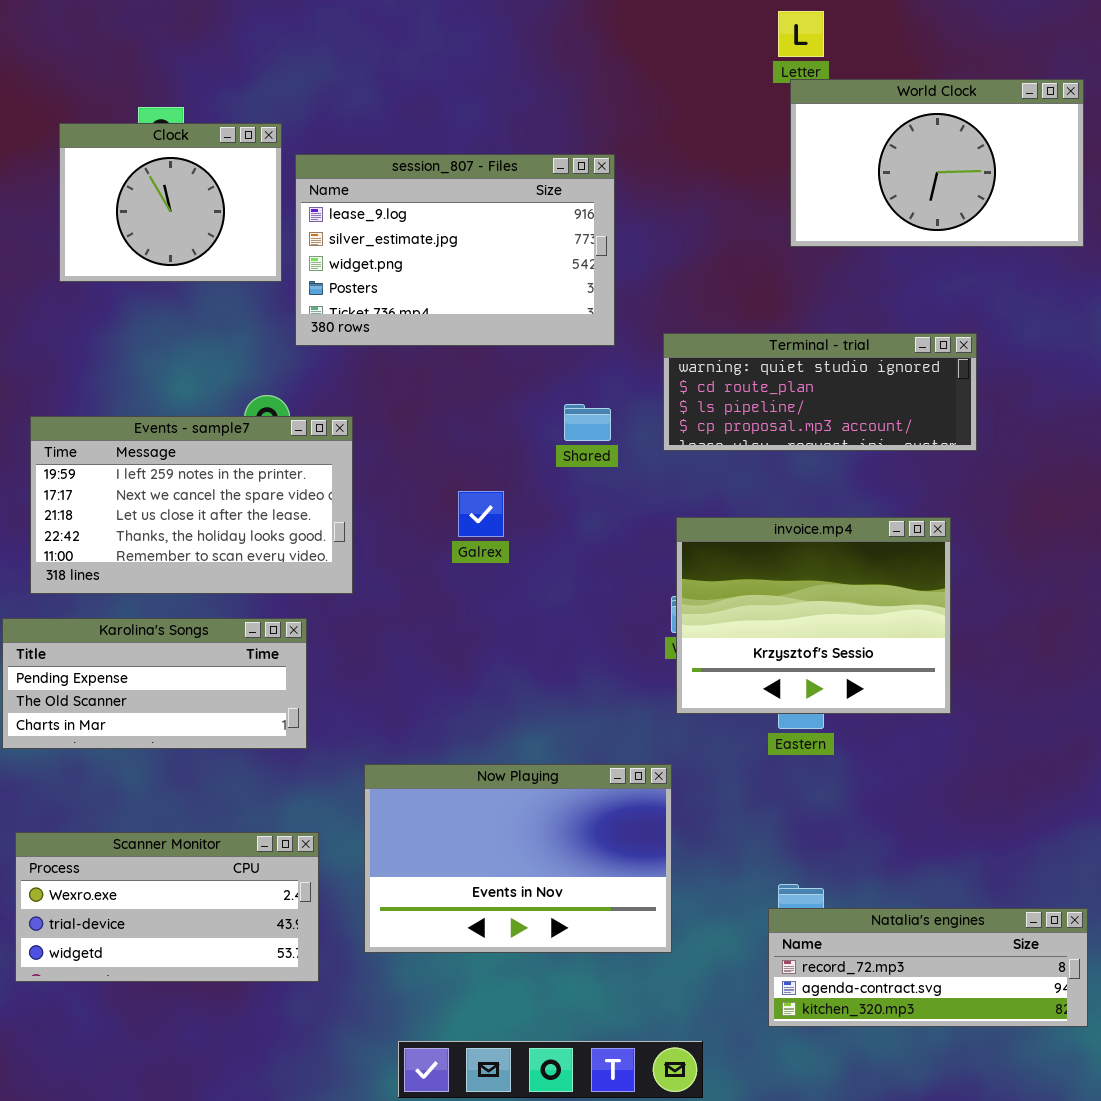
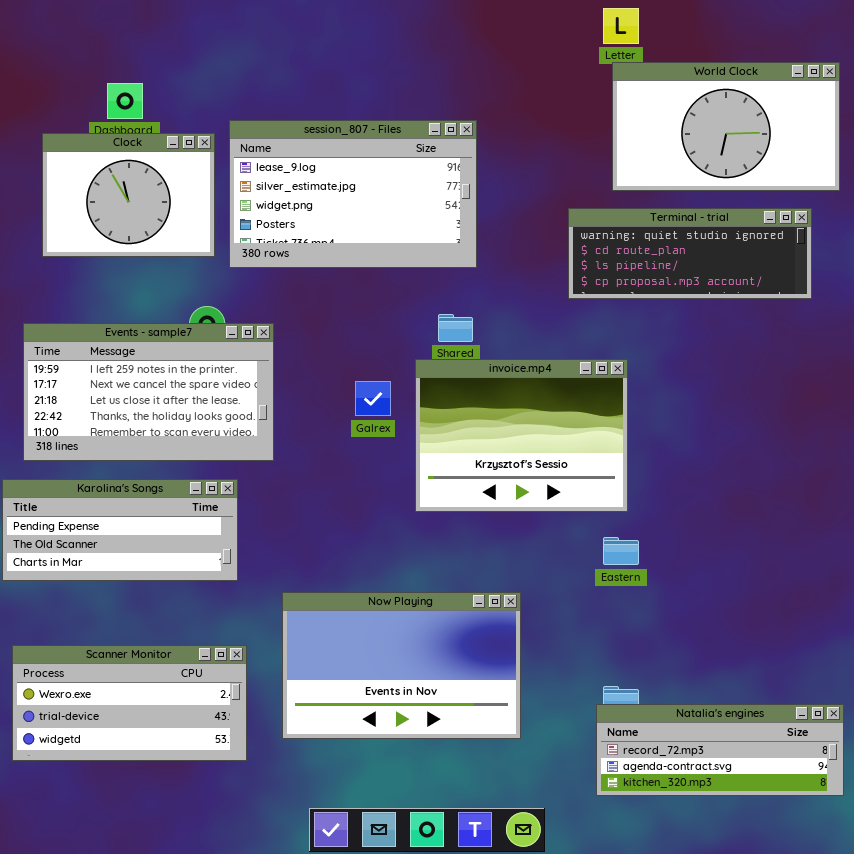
Clock: [59,123,282,282] -> [42,133,215,257], moved
Terminal - trial: [663,333,977,451] -> [568,208,812,299], moved
invoice.mp4: [676,517,951,714] -> [415,359,628,512], moved

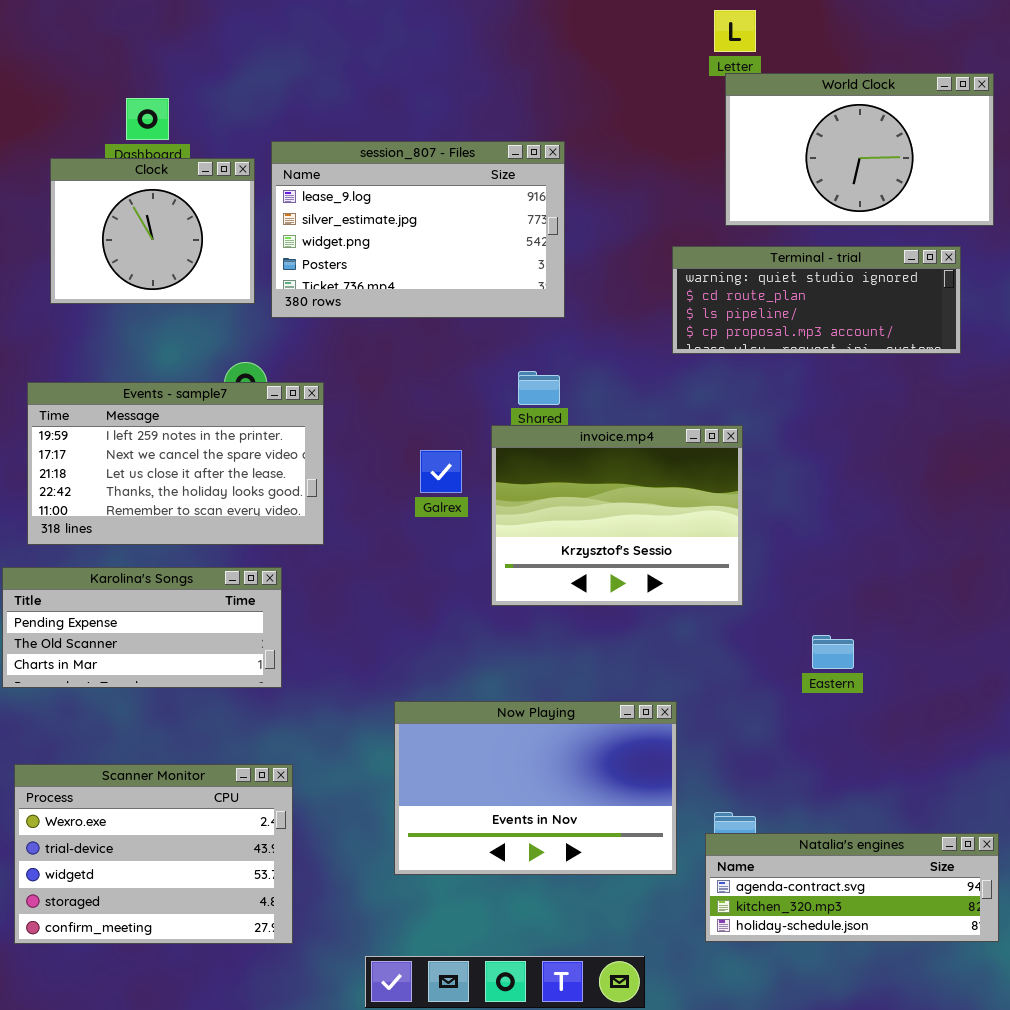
Eastern: [603,537,639,565] -> [812,635,854,669], moved
Now Playing: [282,592,521,739] -> [394,701,677,875], moved
Scanner Monitor: [12,645,247,761] -> [14,764,293,944], resized
Natalia's engines: [596,704,844,796] -> [705,833,999,942], scrolled down 1 row

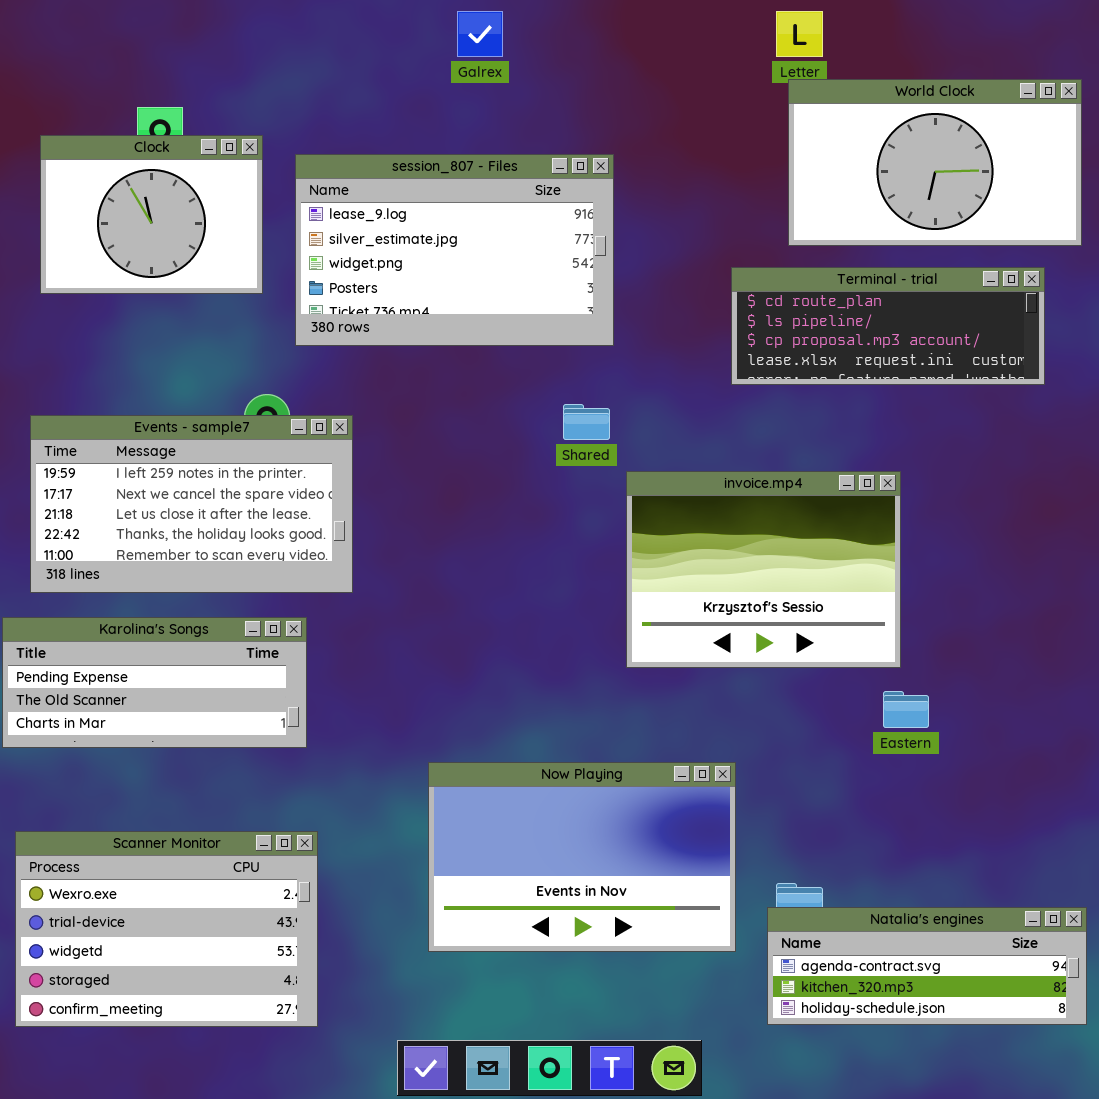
Clock: [50,158,255,304] -> [40,135,263,294], moved
Terminal - trial: [672,246,961,354] -> [731,267,1045,385], scrolled down 1 row
invoice.mp4: [491,425,743,606] -> [626,471,901,668], moved
Galrex: [420,450,462,493] -> [457,11,503,57], moved

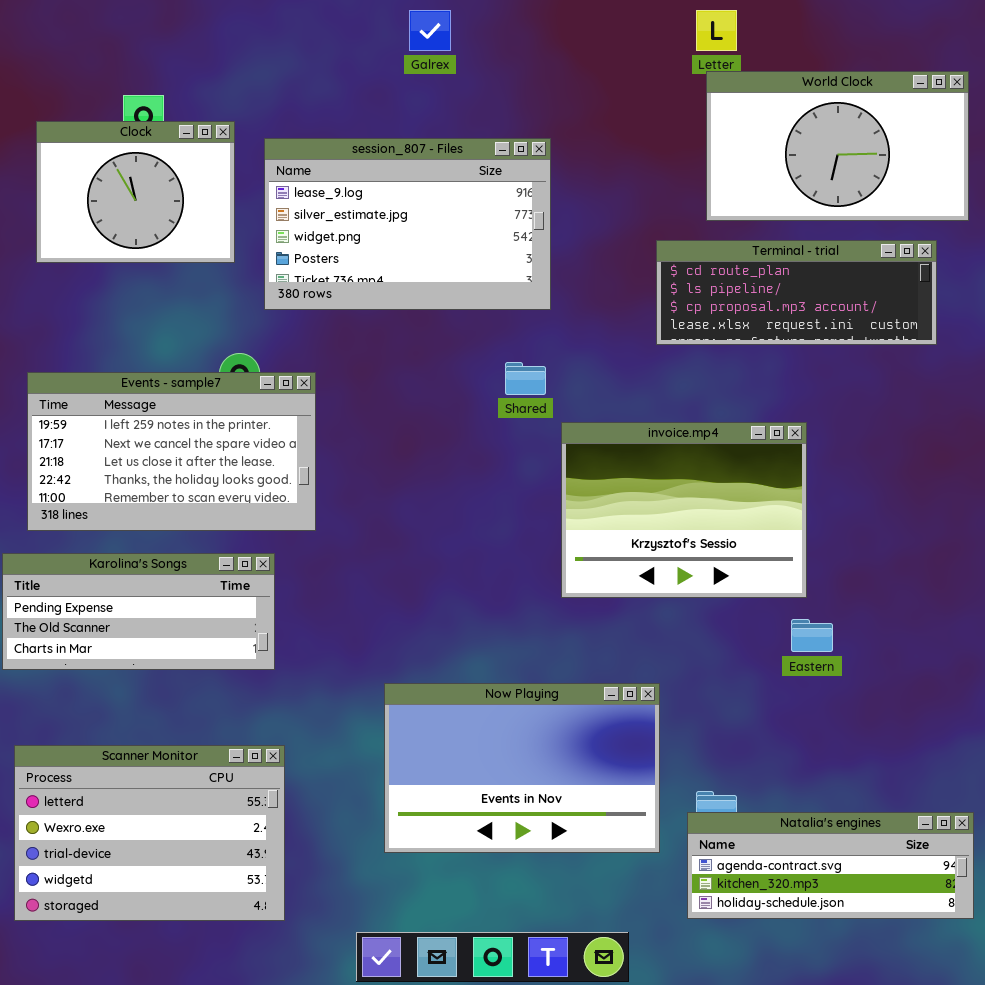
Scanner Monitor: [15,831,318,1027] -> [14,745,285,921], scrolled up 1 row

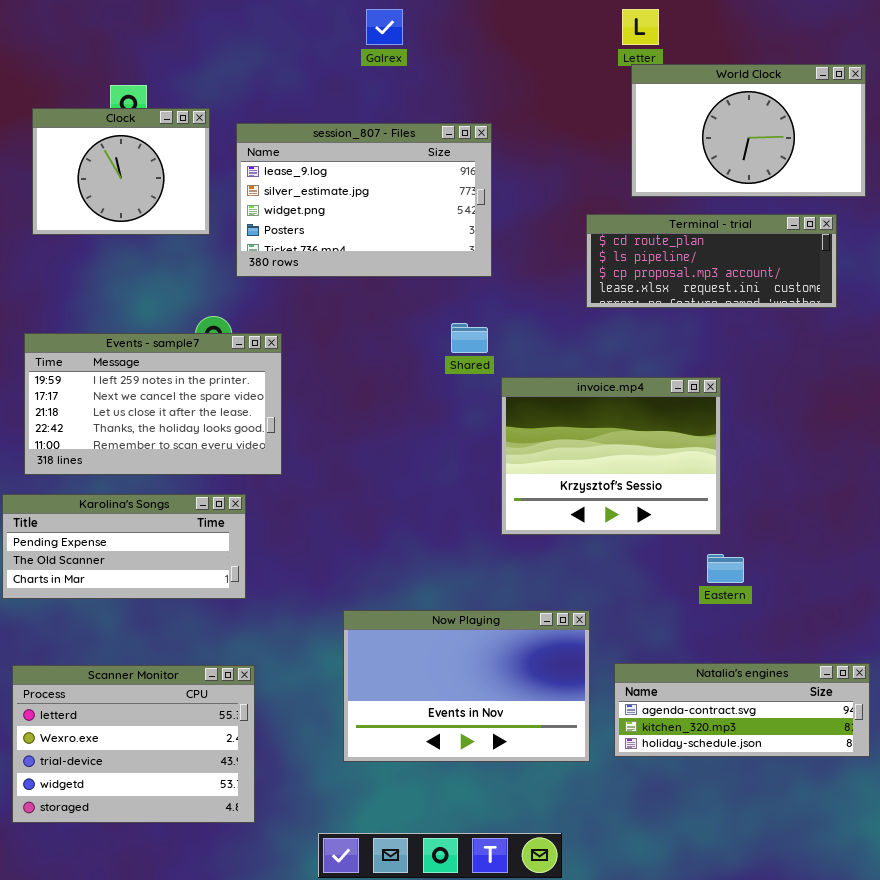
Natalia's engines: [687,812,974,919] -> [614,663,870,757], moved

